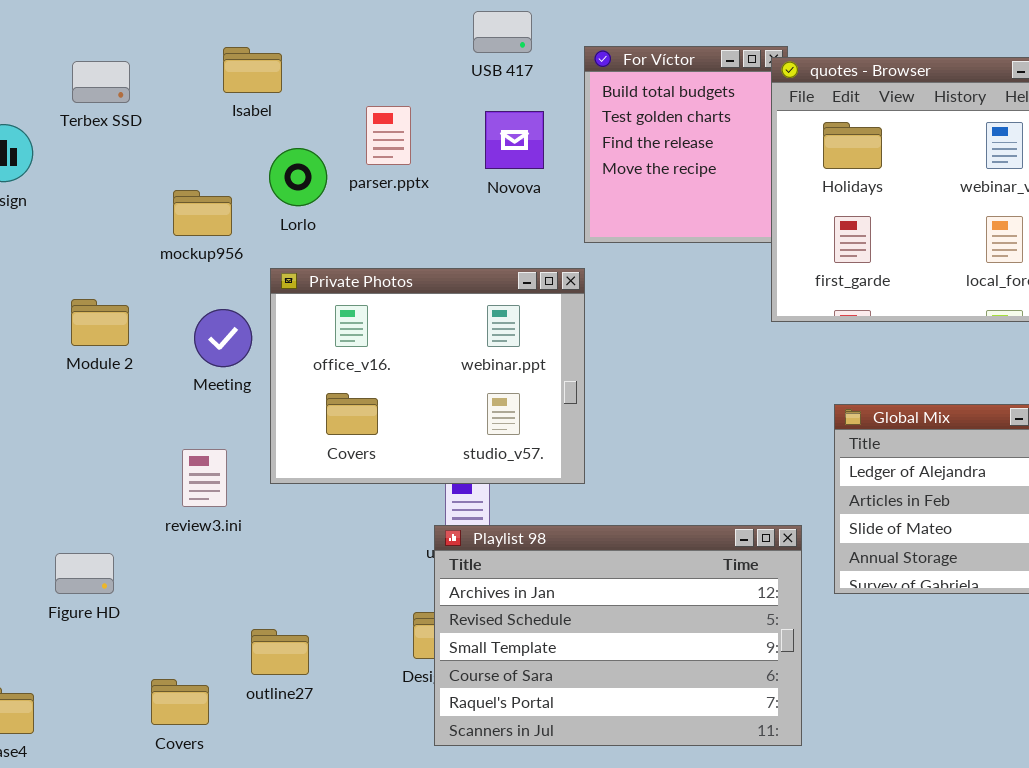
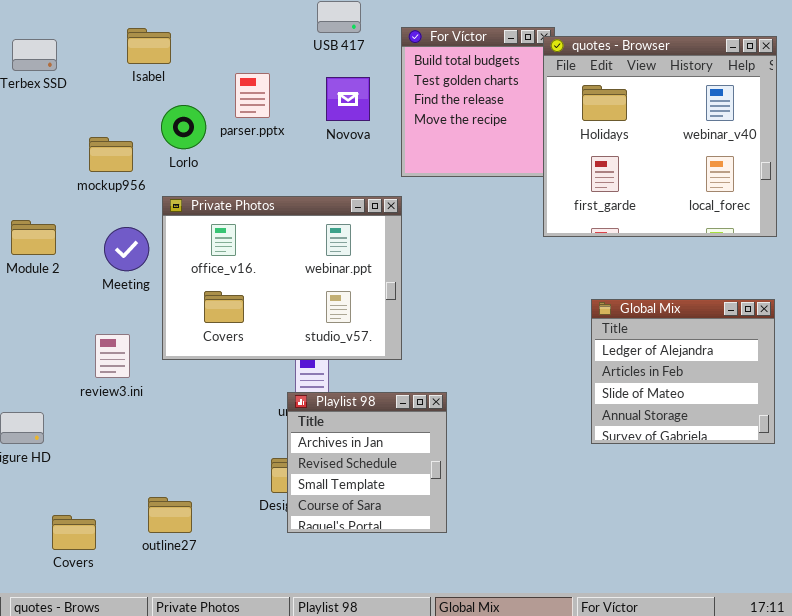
Playlist 98: [434,525,802,746] -> [287,392,447,533], resized
outline27: [251,629,309,675] -> [148,497,192,533], moved
Covers: [151,679,209,725] -> [52,515,96,550], moved

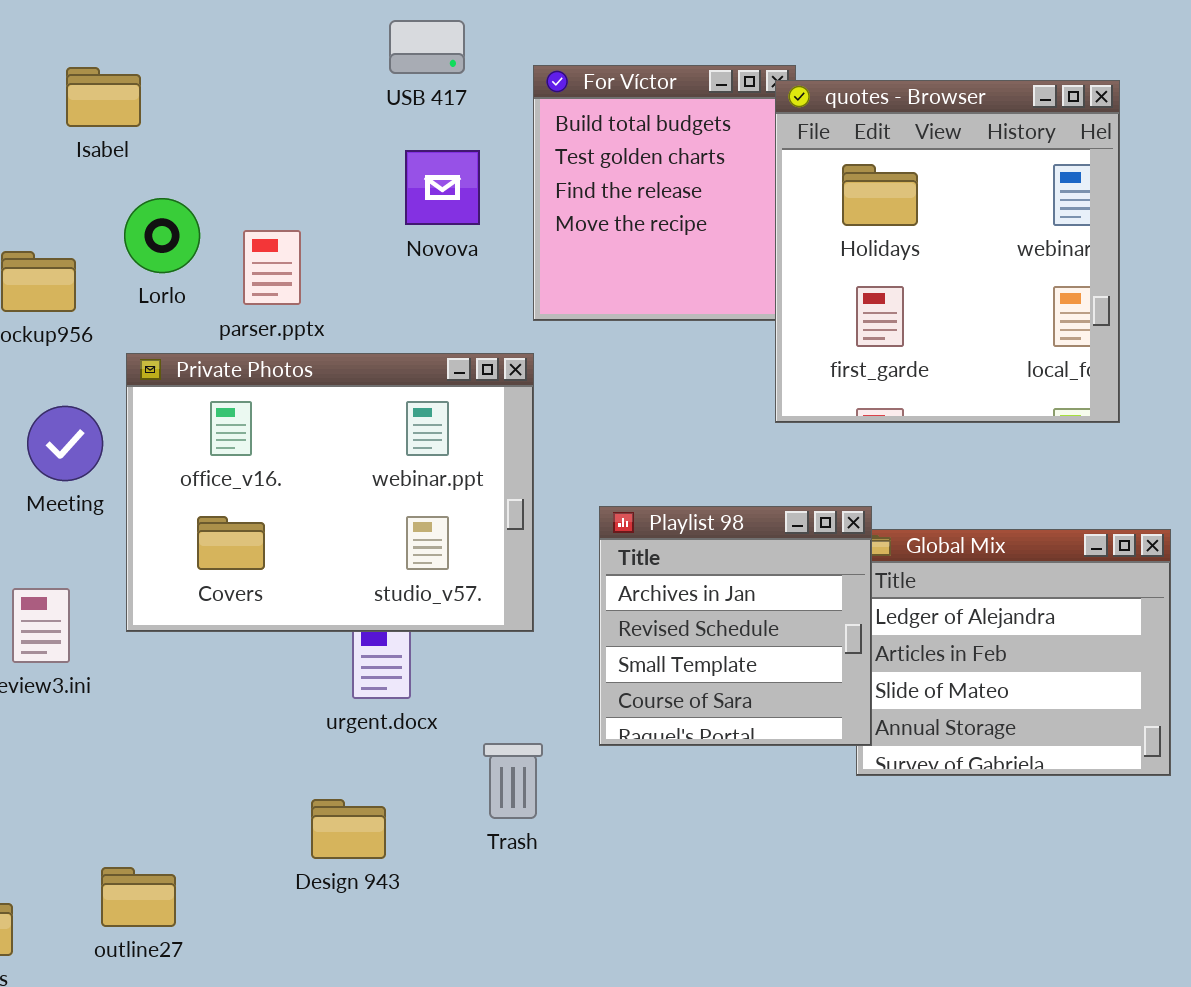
quotes - Browser: [543,36,777,237] -> [775,80,1120,423], resized
parser.pptx: [235,73,270,118] -> [243,230,301,305], moved
Playlist 98: [287,392,447,533] -> [599,506,872,746], moved

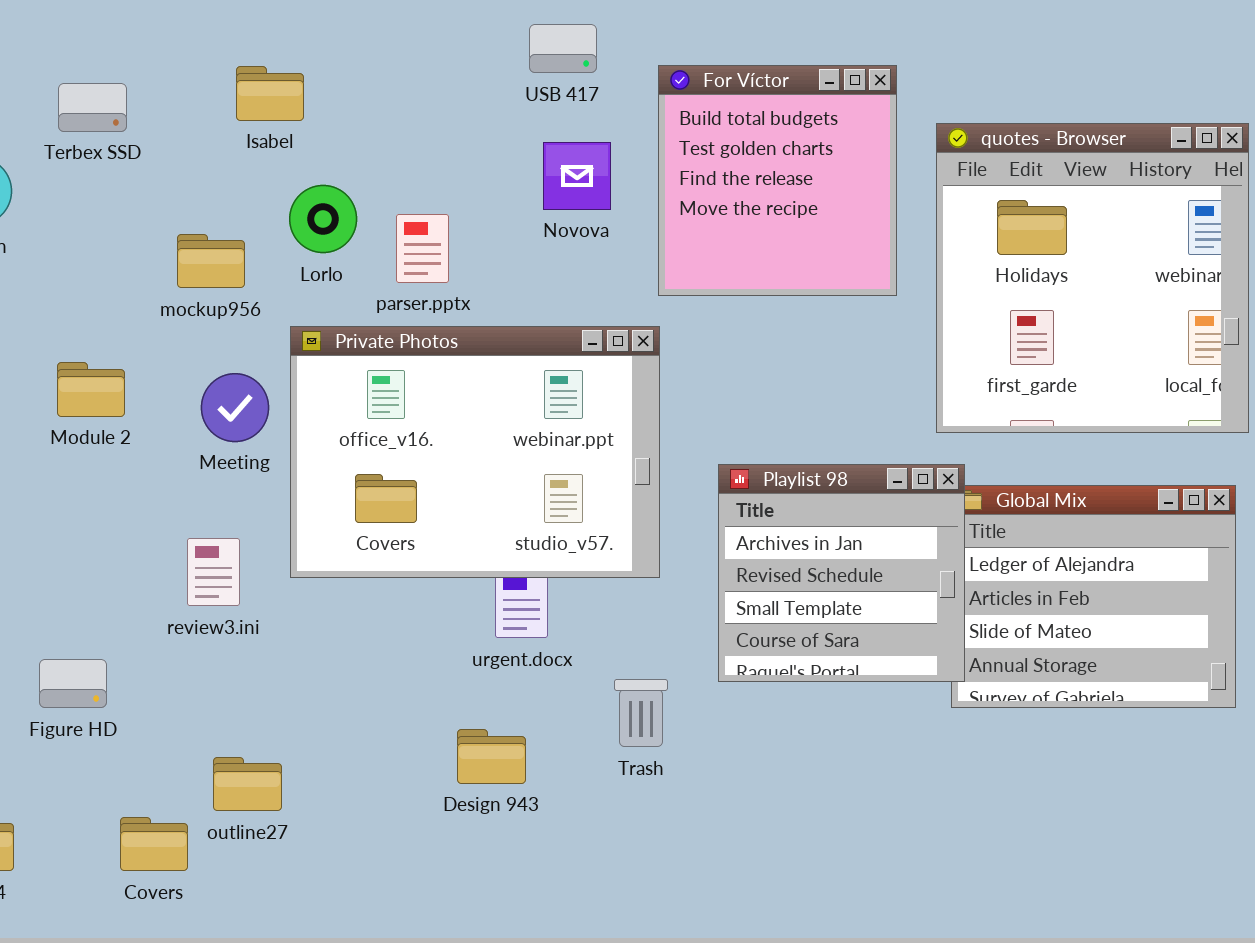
quotes - Browser: [775,80,1120,423] -> [936,123,1249,433], moved
outline27: [101,867,176,927] -> [213,757,282,811], moved

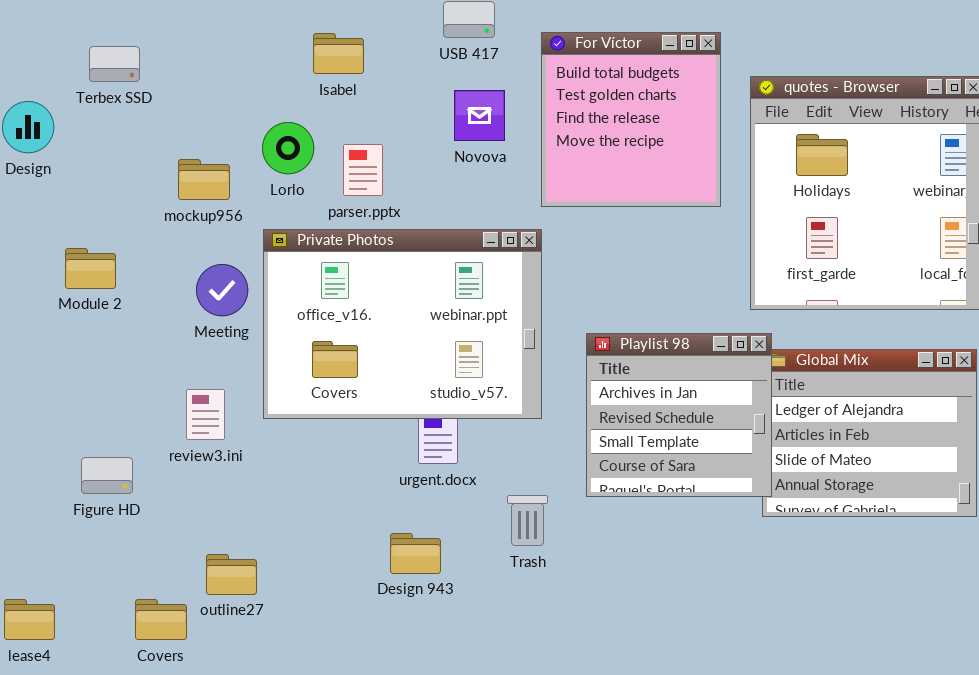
Isabel: [236,66,304,121] -> [313,33,364,74], moved
Module 2: [57,362,125,417] -> [65,248,116,289], moved
Figure HD: [39,659,107,708] -> [81,457,133,494], moved

